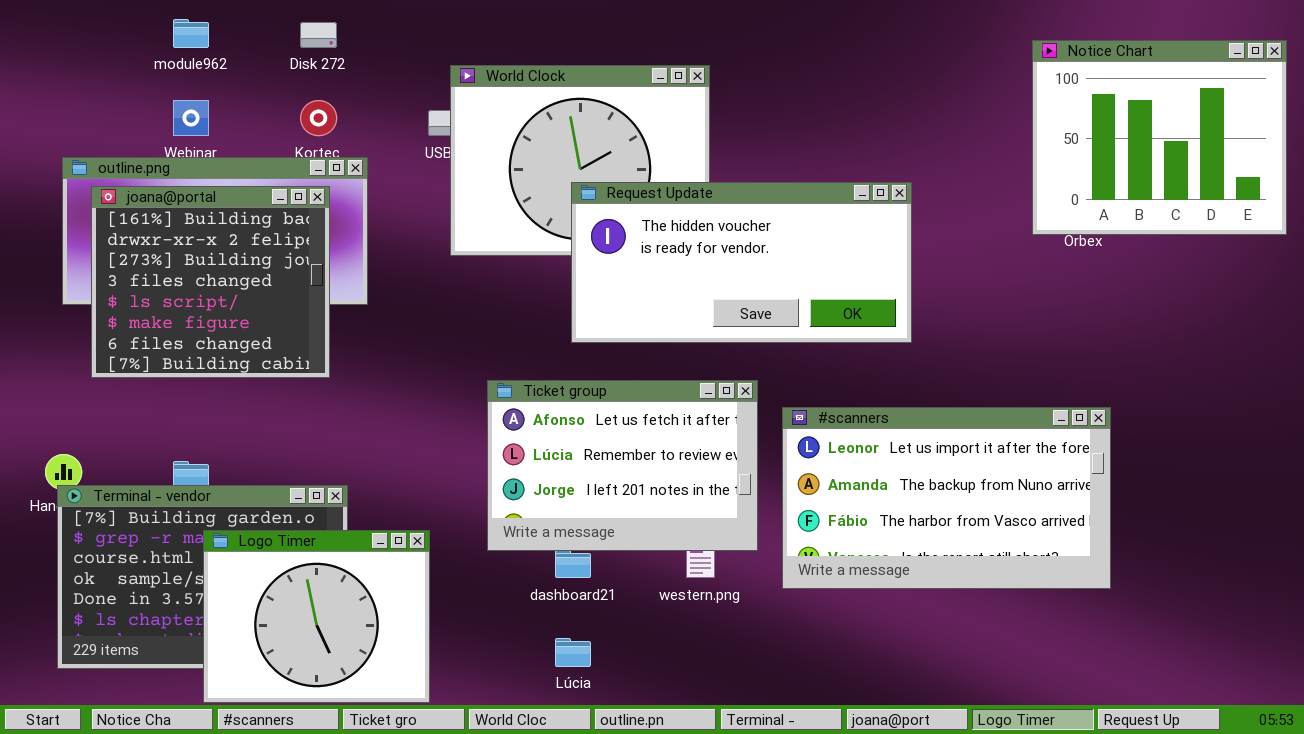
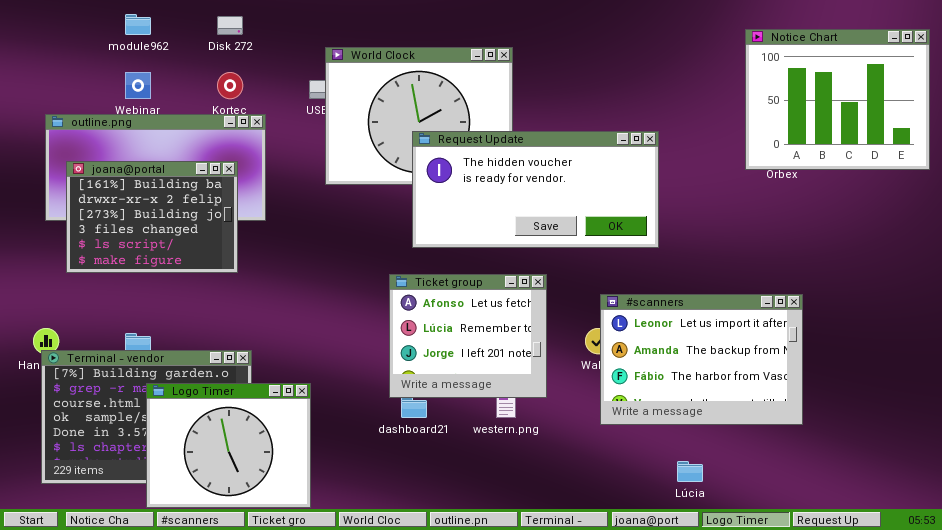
joana@portal: [91,186,330,378] -> [66,161,238,273], resized
Ticket group: [487,380,758,551] -> [389,274,547,398], resized
#scanners: [782,407,1111,589] -> [600,294,803,425], resized
Lúcia: [555,638,591,667] -> [677,461,703,482], moved

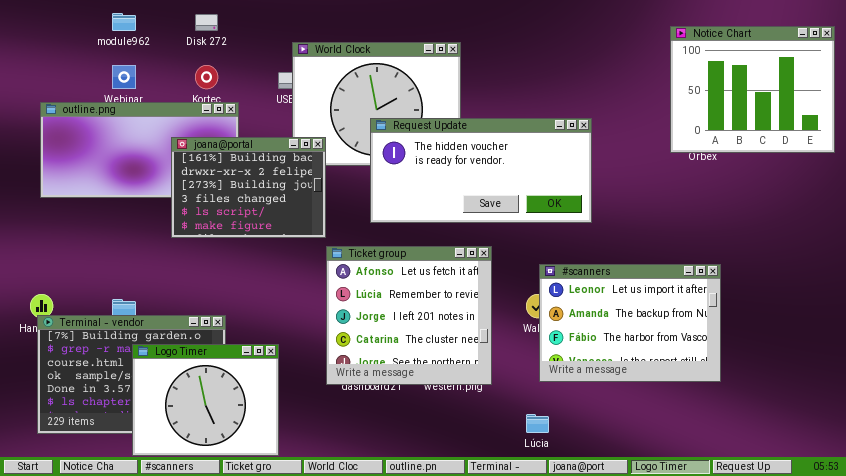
joana@portal: [66,161,238,273] -> [171,137,326,238], moved
Ticket group: [389,274,547,398] -> [326,246,492,385], resized
Lúcia: [677,461,703,482] -> [526,414,549,433], moved

